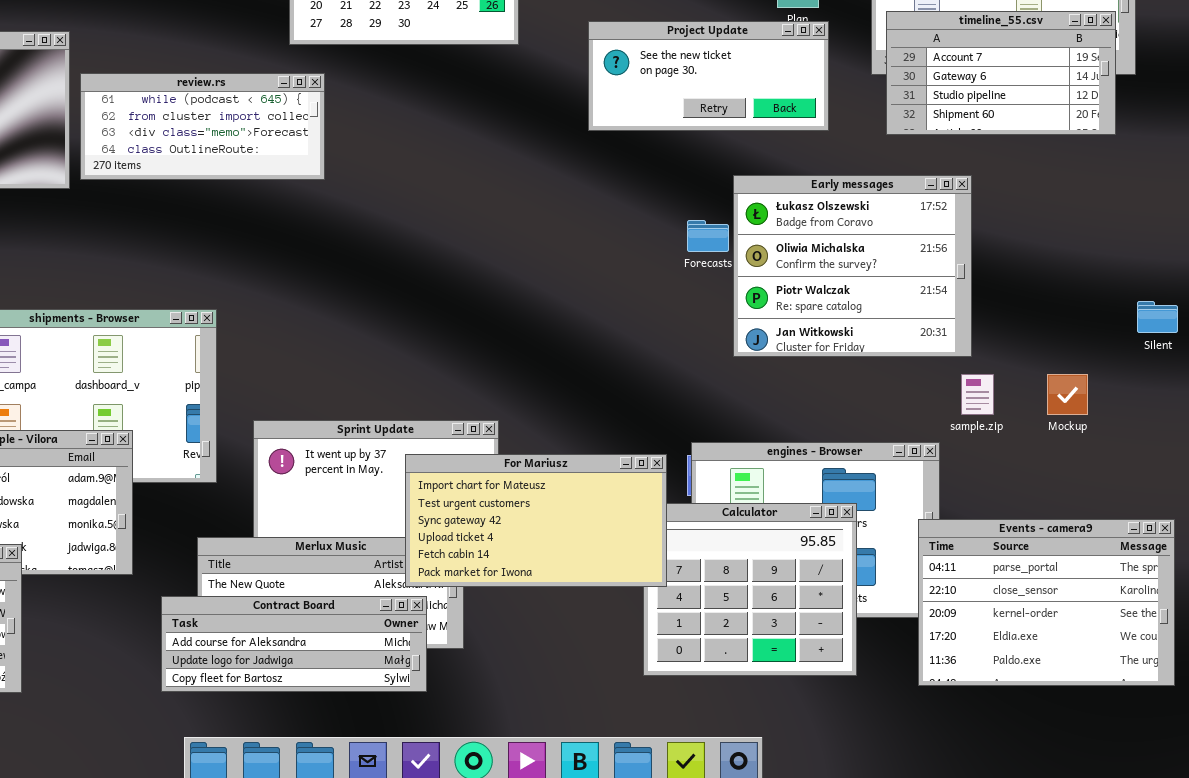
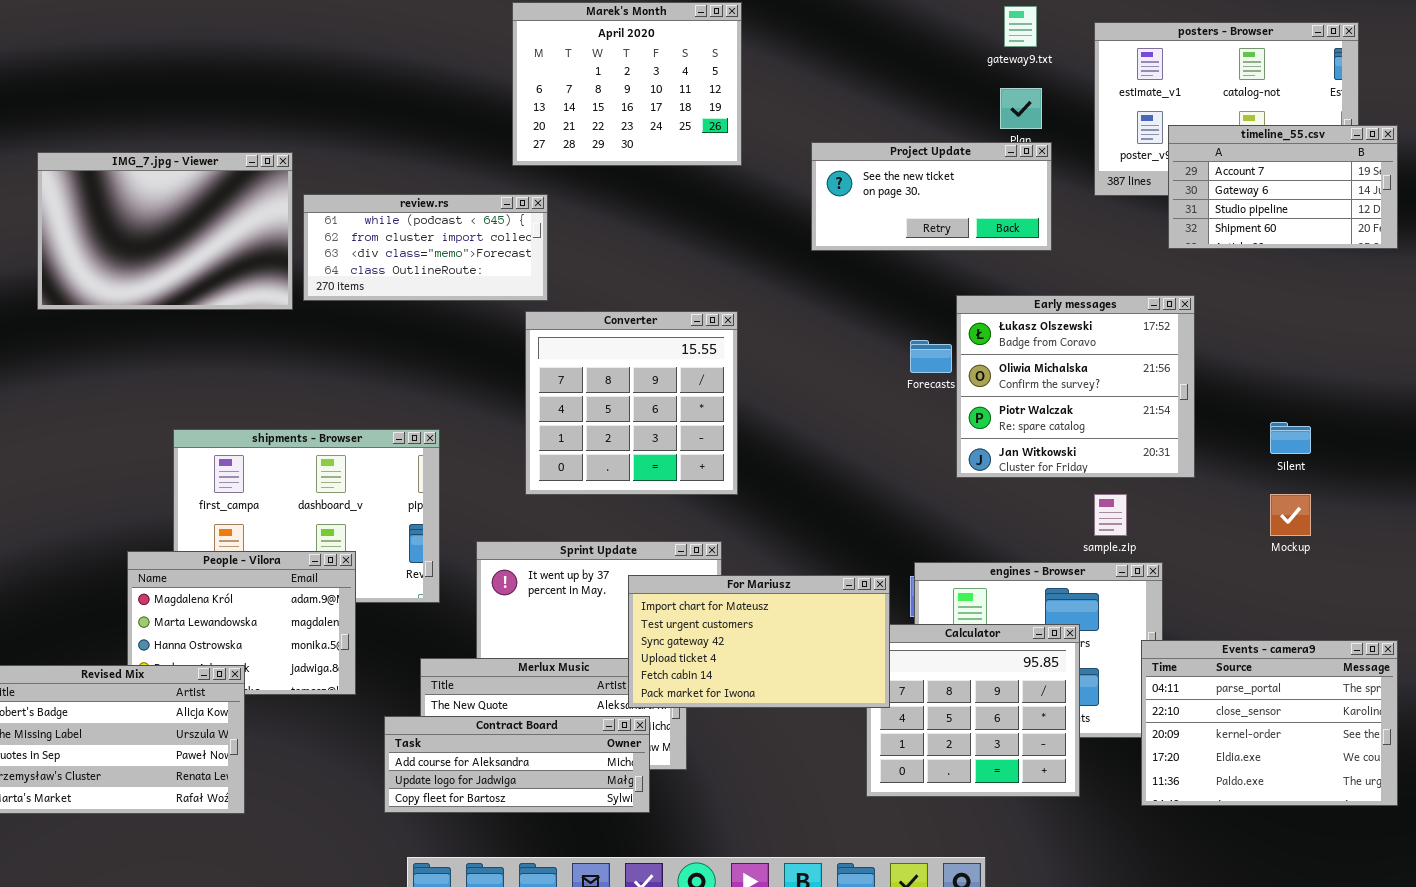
timeline_55.csv: [886,11,1116,135] -> [1168,125,1398,249], moved
Converter: none -> [525,311,738,495], opened
Silent: [1137,301,1178,333] -> [1270,422,1311,454], moved
sample.zip: [961,374,994,415] -> [1094,494,1127,536], moved

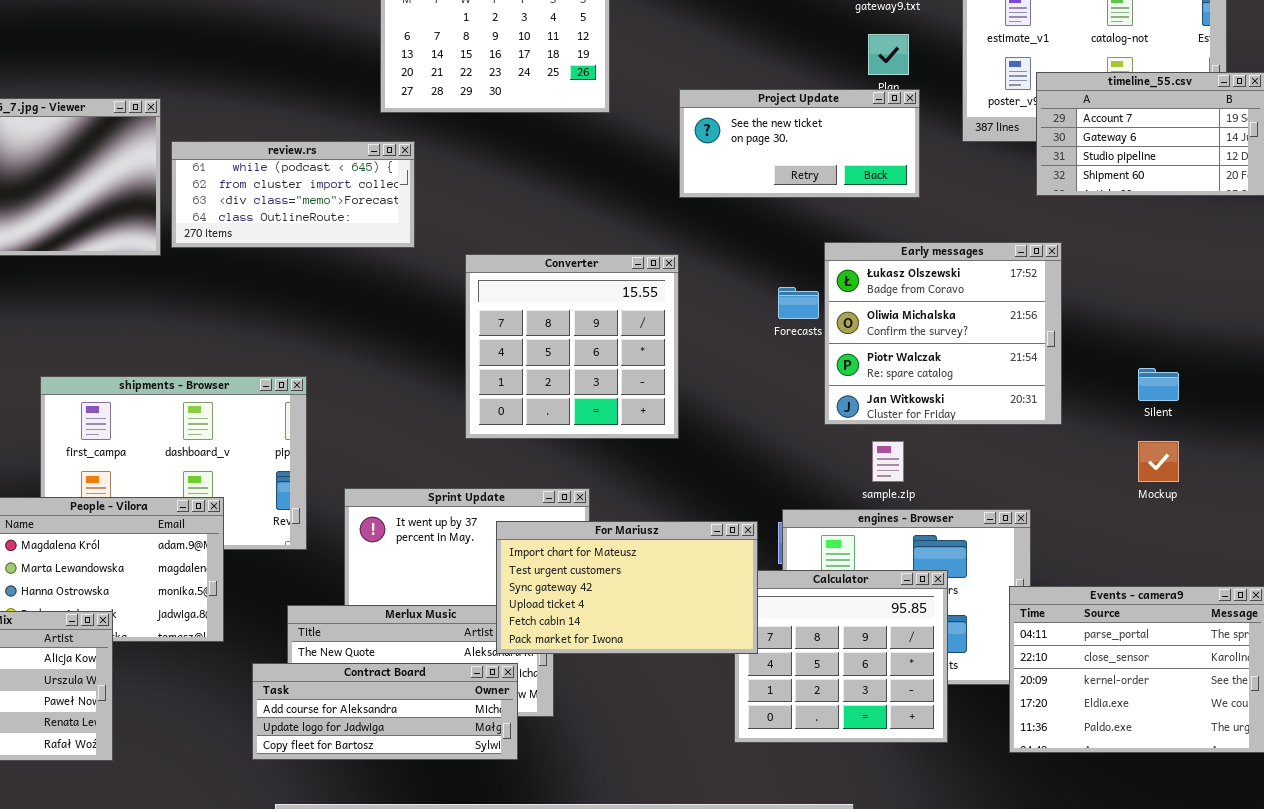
Converter: [525,311,738,495] -> [465,254,679,439], moved
sample.zip: [1094,494,1127,536] -> [872,441,904,482], moved

